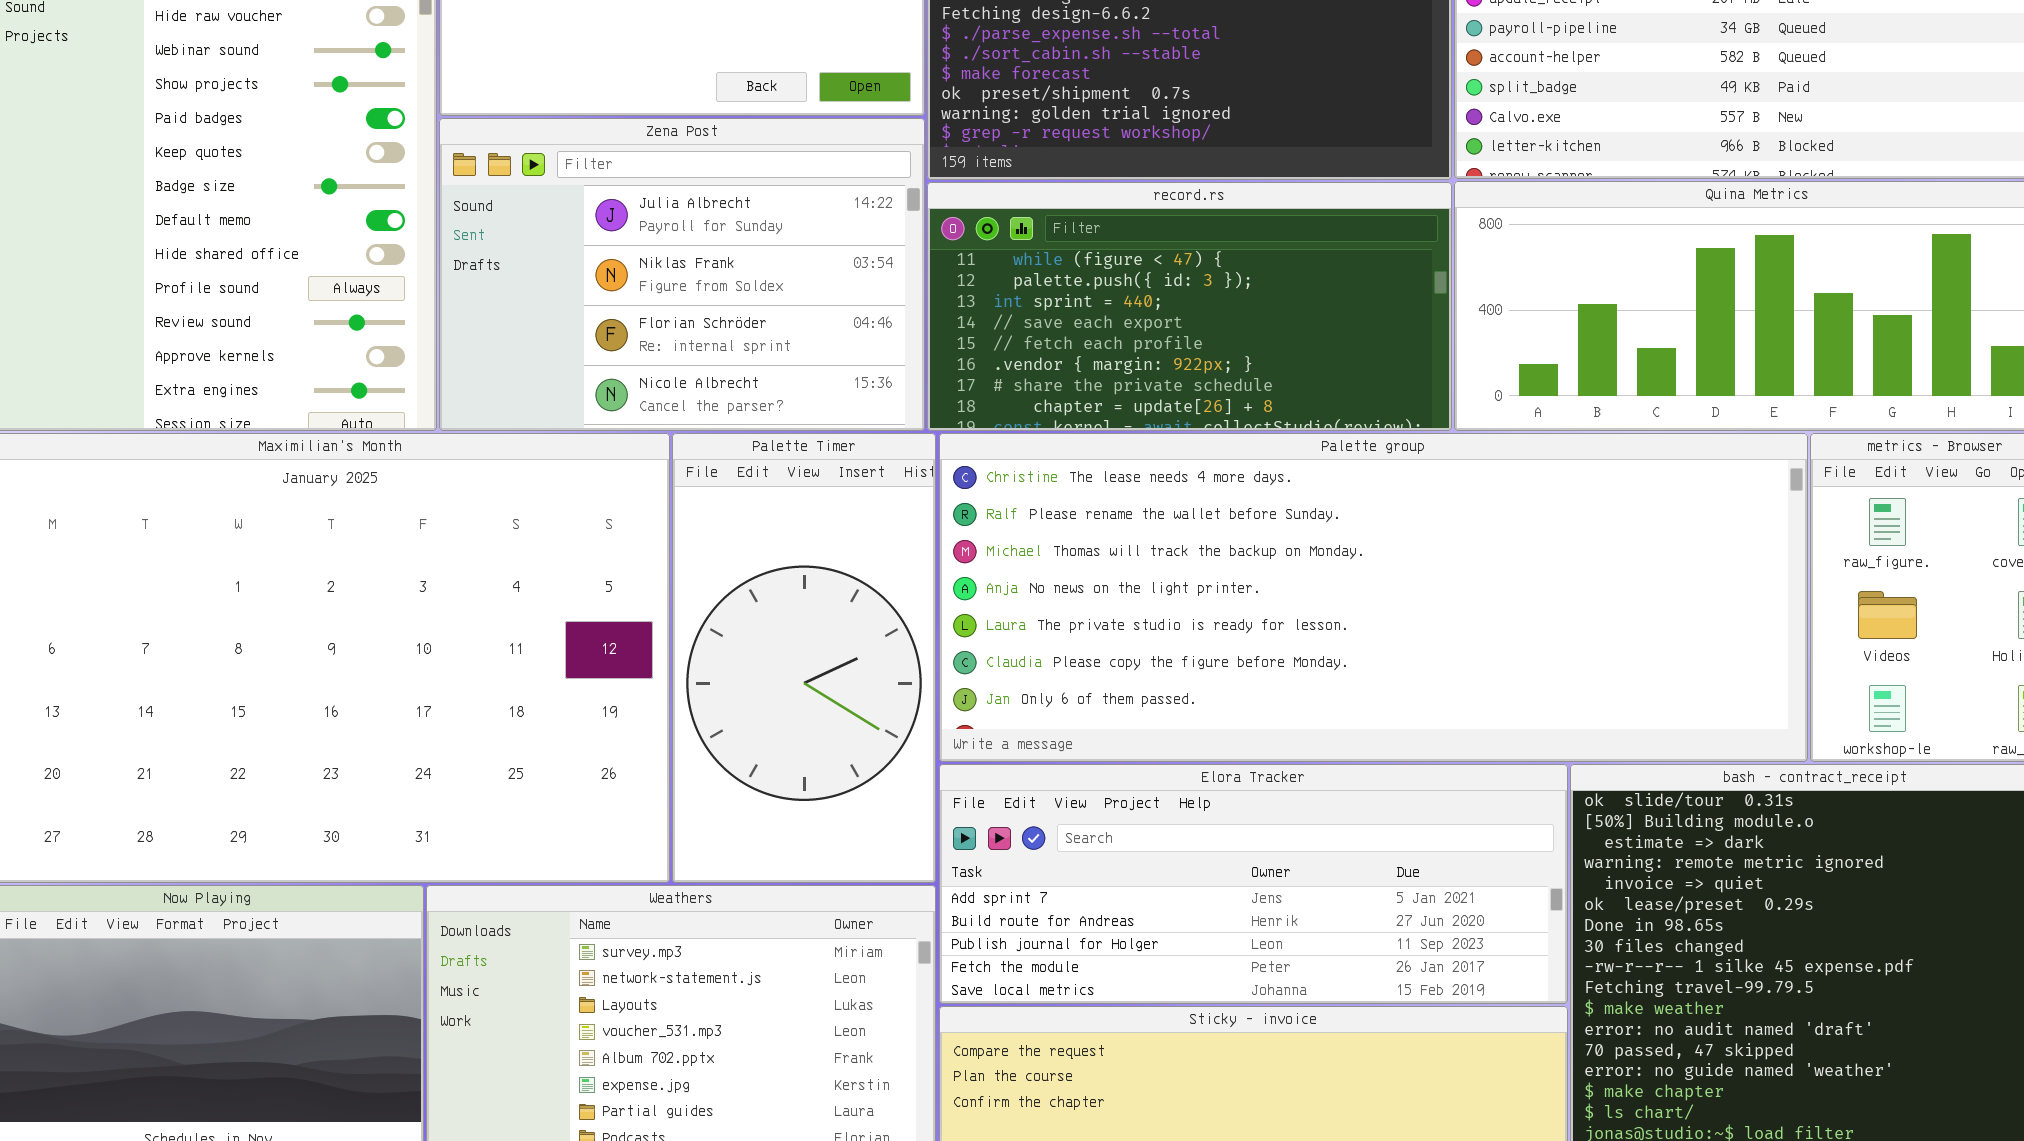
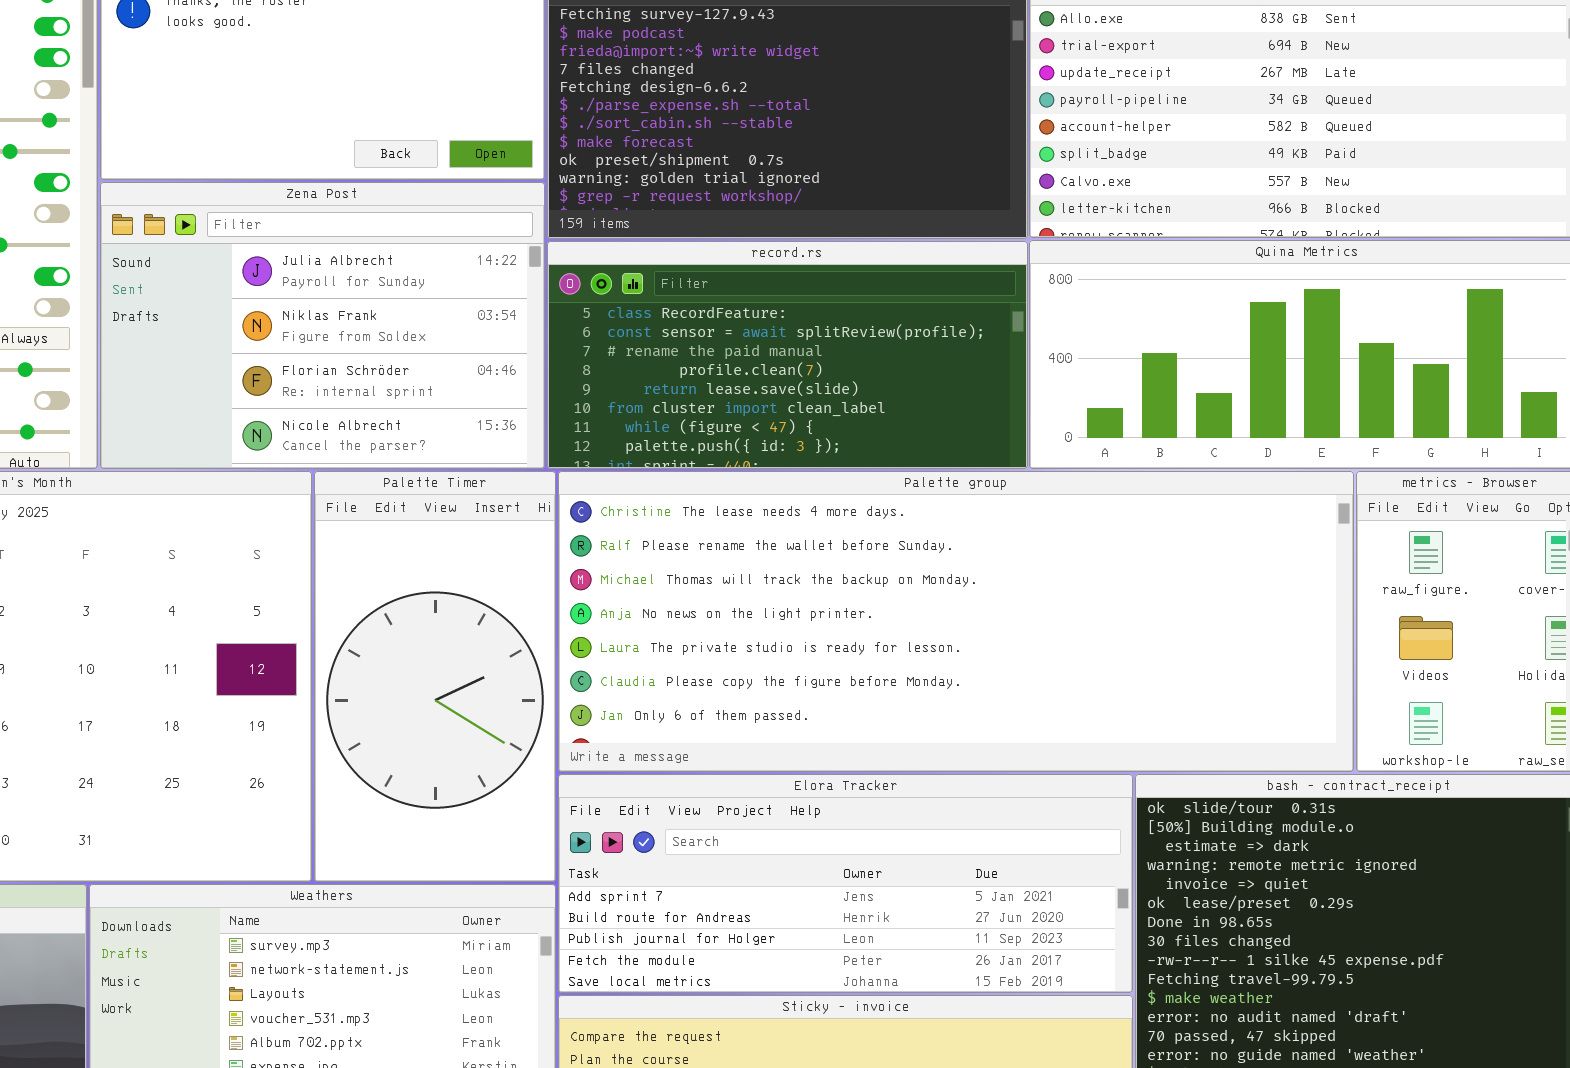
record.rs: [927,182,1452,431] -> [547,241,1028,469], scrolled up 6 rows

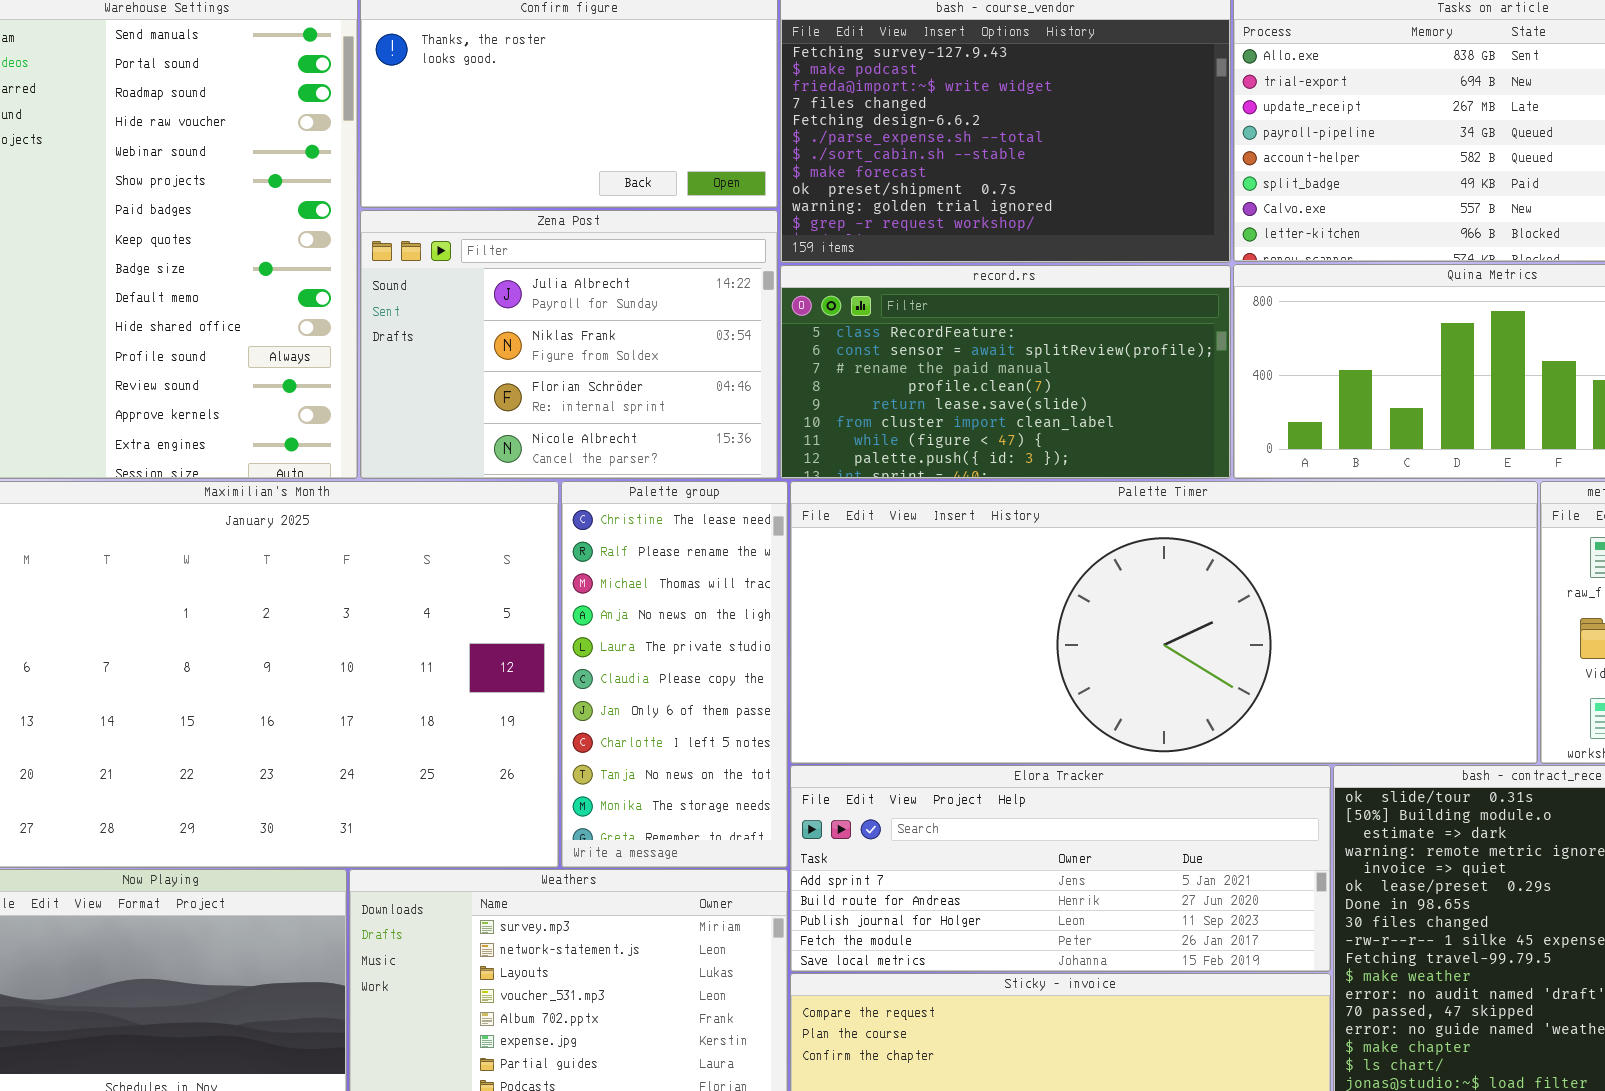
Palette Timer: [314,471,556,882] -> [790,481,1538,764], moved, resized
Palette group: [558,471,1354,772] -> [561,481,788,868], moved, resized

